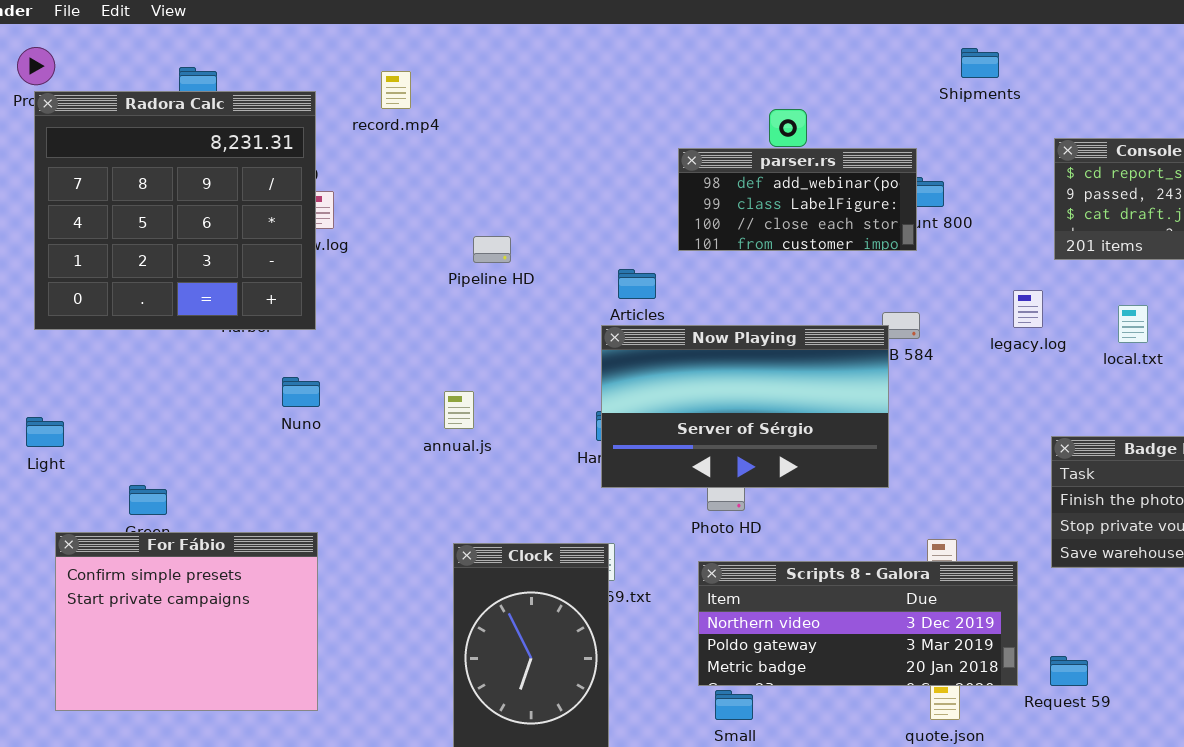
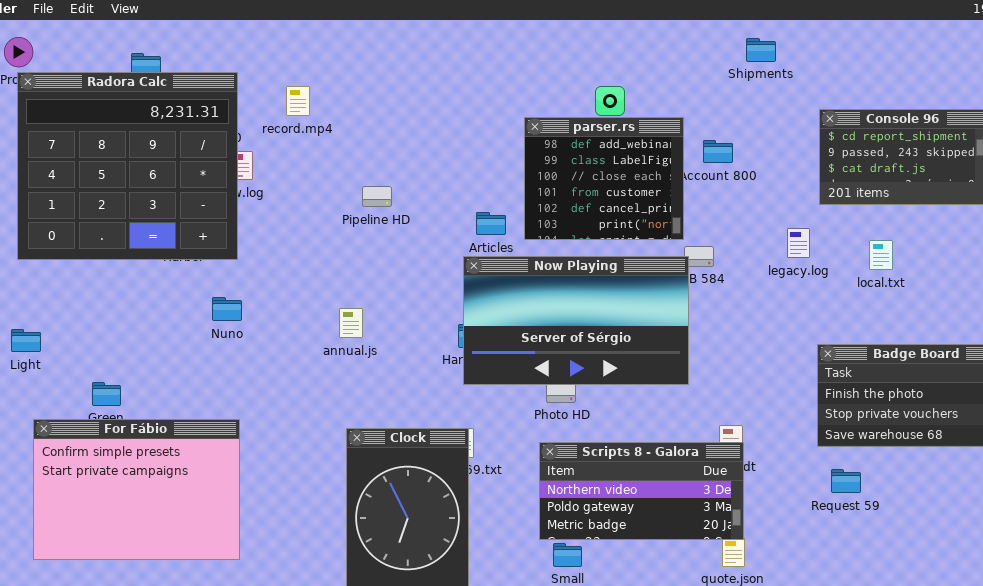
record.mp4: [381,71,411,109] -> [286,86,310,116], moved
parser.rs: [678,148,917,251] -> [524,117,684,240], resized
Scripts 8 - Galora: [698,561,1018,686] -> [539,442,744,540], resized
Request 59: [1050,656,1088,686] -> [831,469,861,493], moved

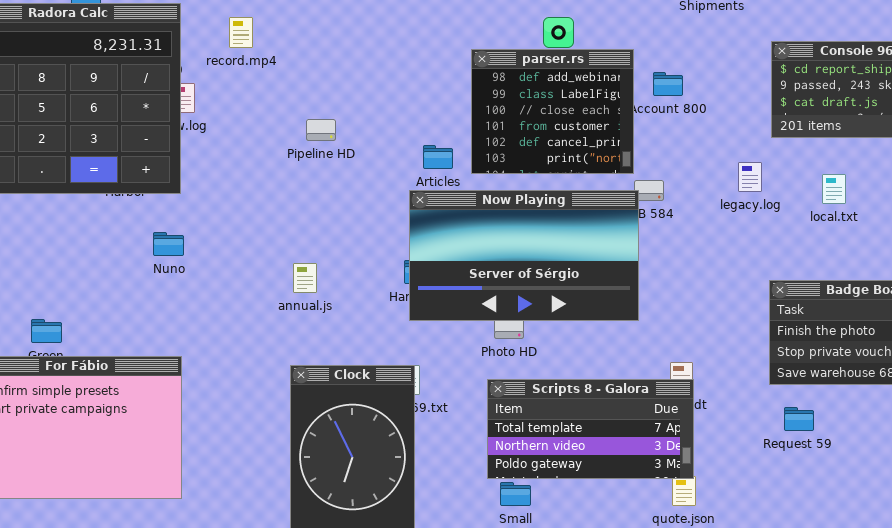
annual.js: [339,308,363,338] -> [293,263,317,293], moved
Scripts 8 - Galora: [539,442,744,540] -> [487,379,694,479], scrolled up 1 row

